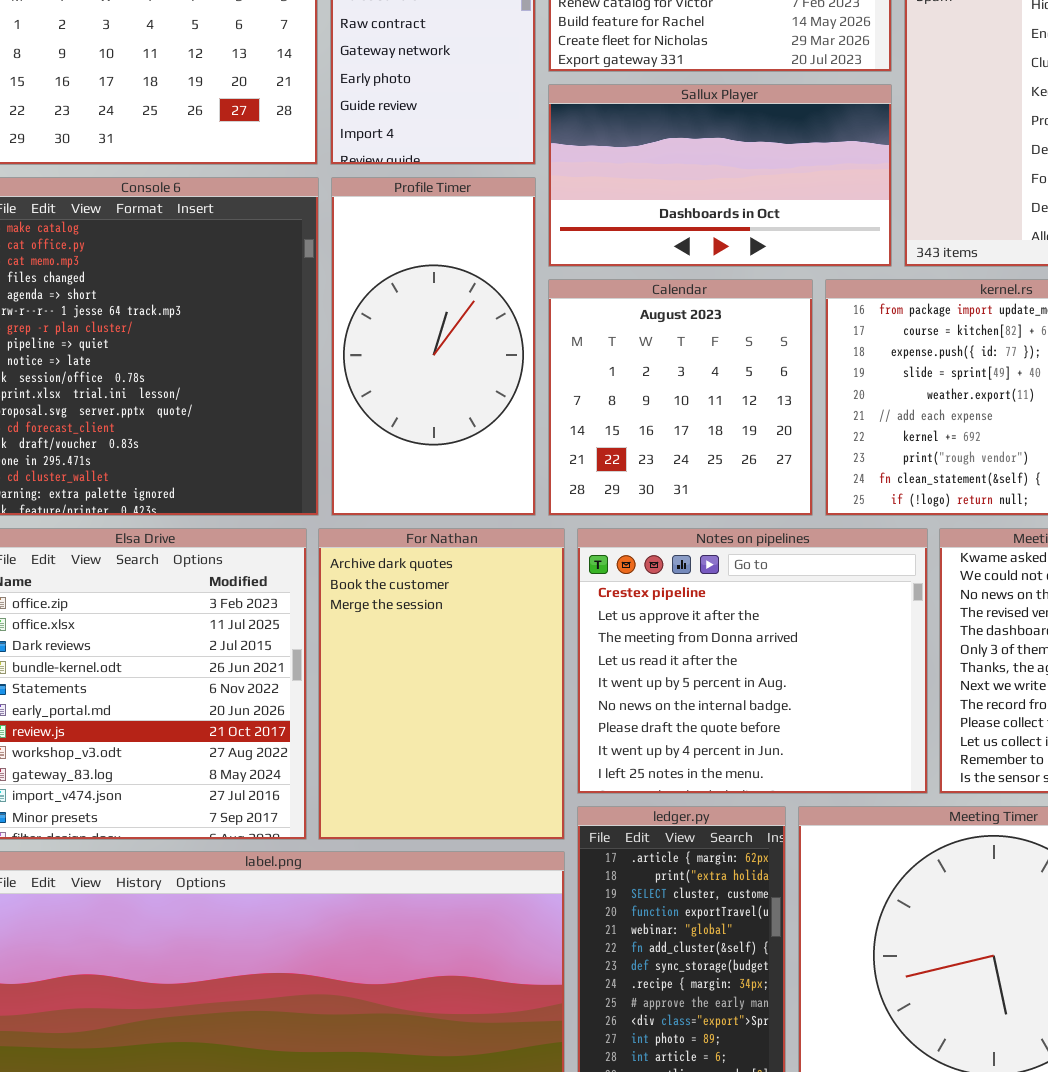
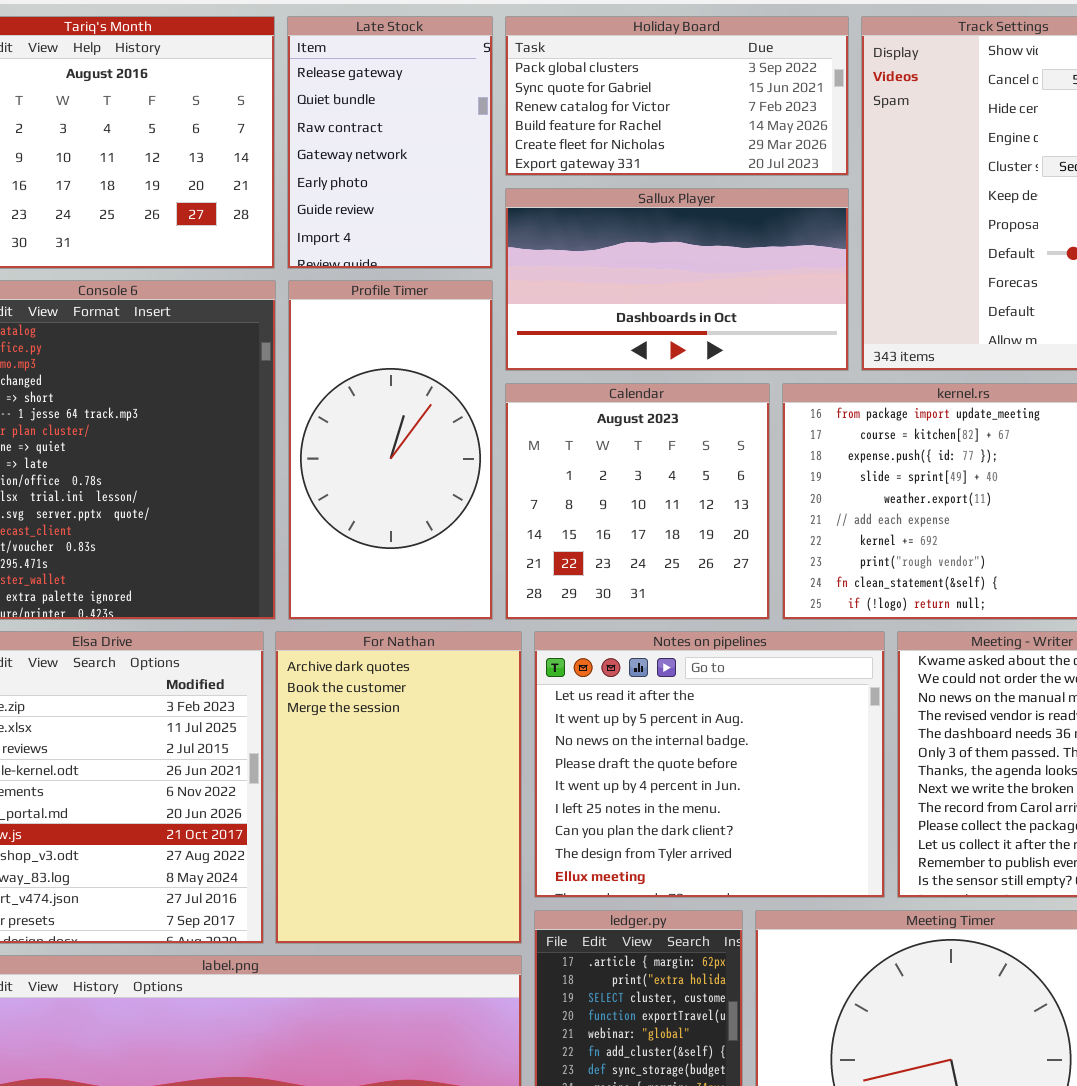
Notes on pipelines: [577,528,928,794] -> [534,631,885,898], scrolled down 3 rows

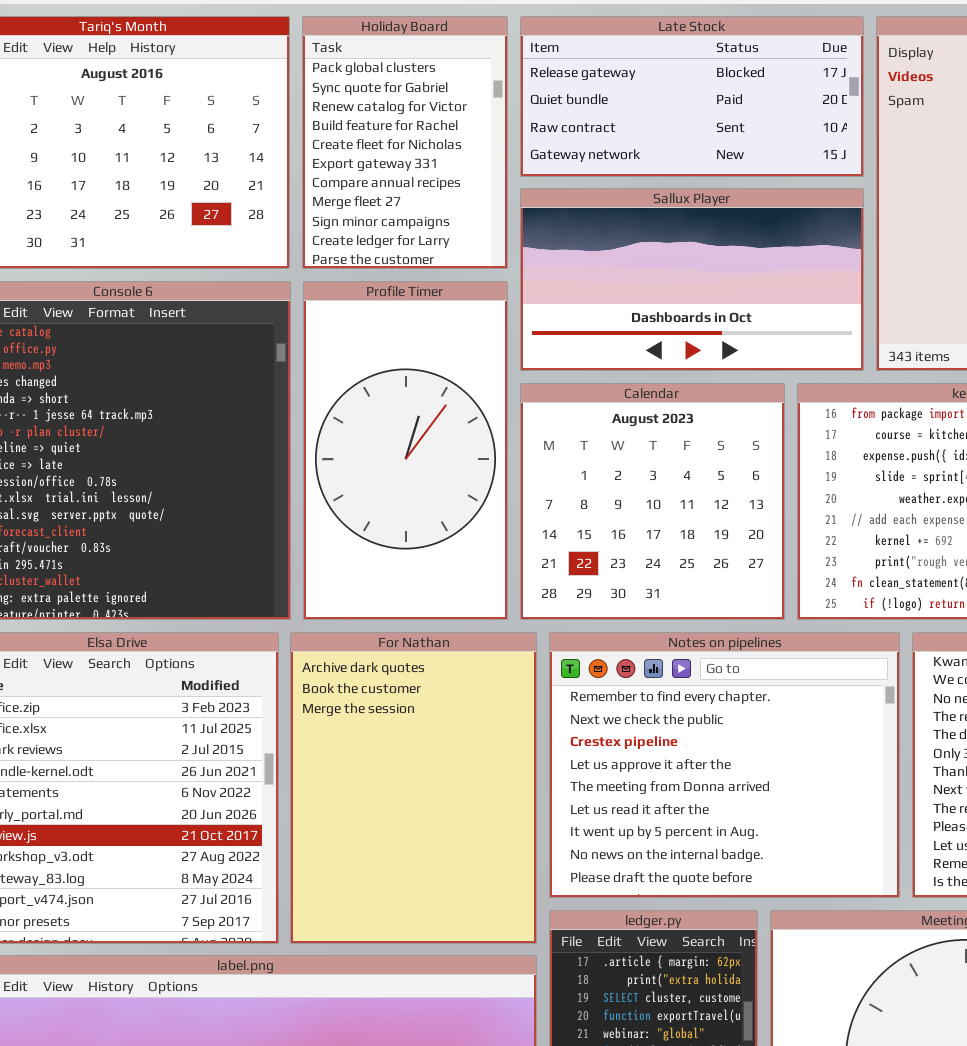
Late Stock: [287,16,493,269] -> [520,16,864,177], moved, resized
Holiday Board: [505,16,849,176] -> [302,16,508,269], moved, resized
Notes on pipelines: [534,631,885,898] -> [549,632,900,898], scrolled up 5 rows

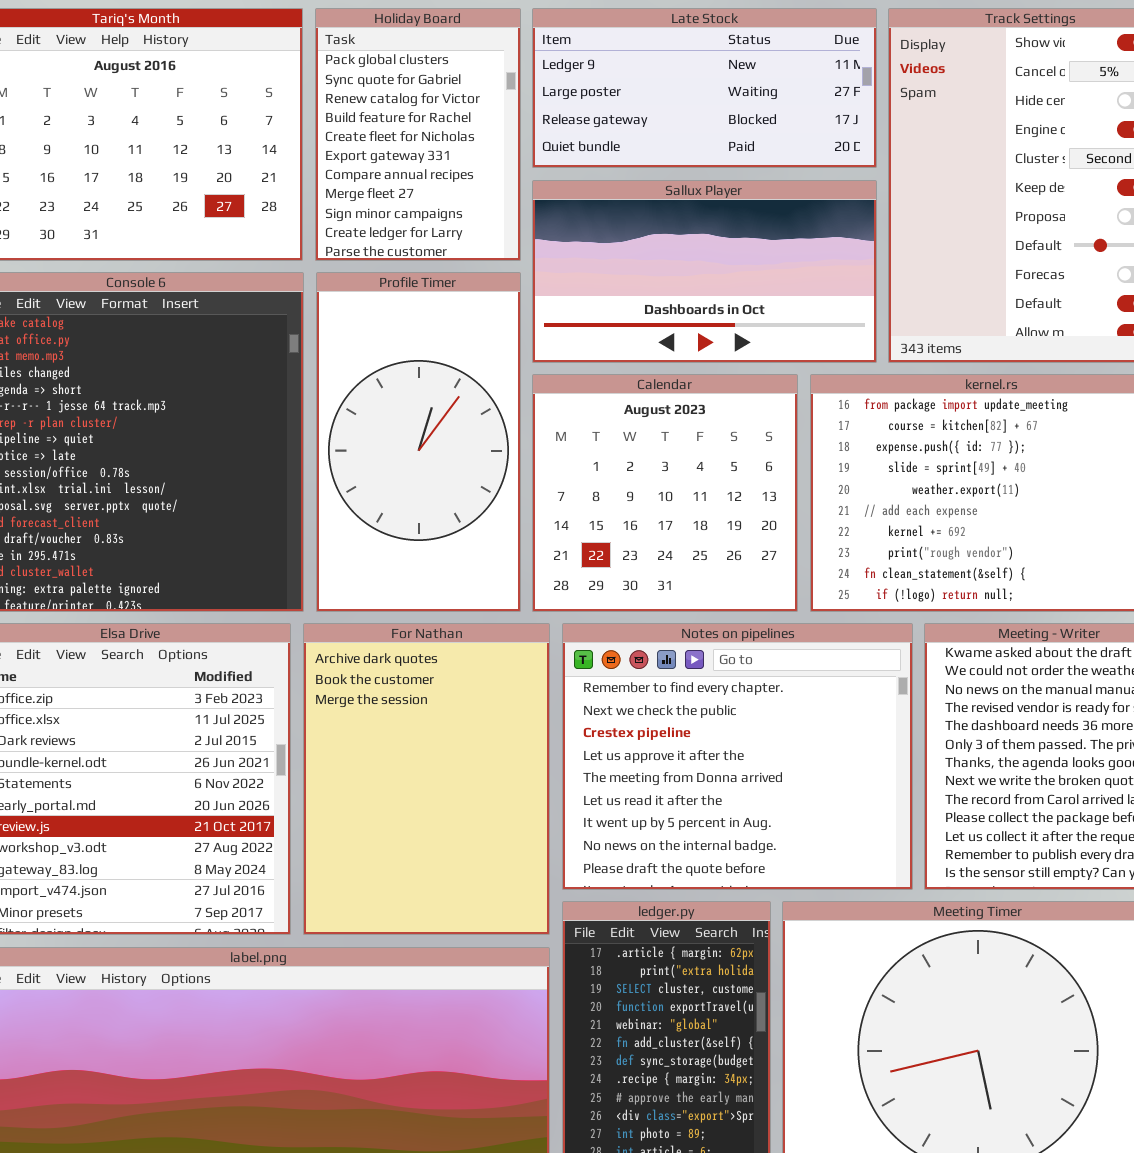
Late Stock: [520,16,864,177] -> [532,8,877,168], scrolled up 2 rows

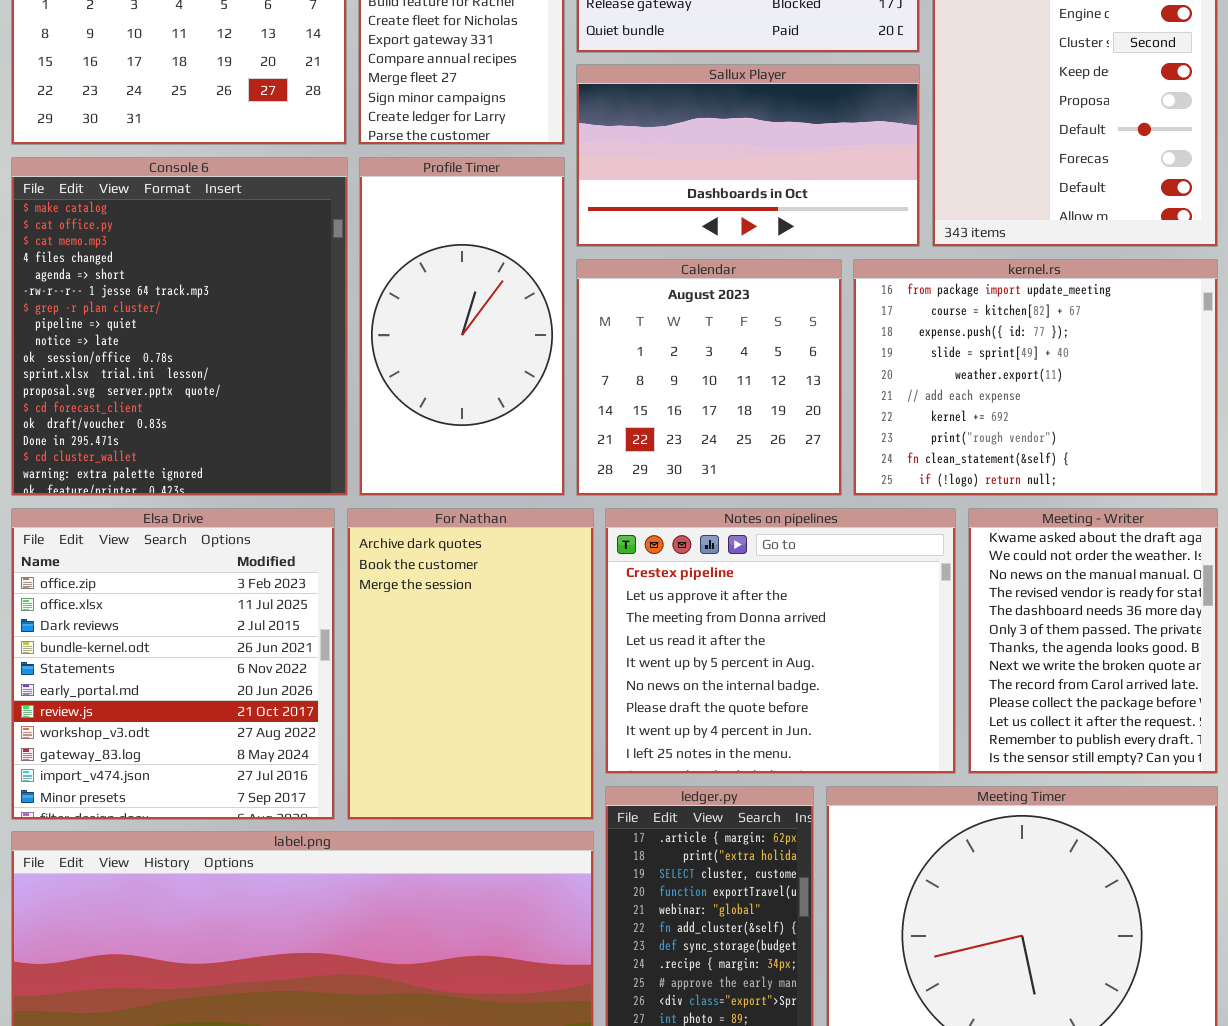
Notes on pipelines: [562,623,913,890] -> [605,508,956,774], scrolled down 2 rows

